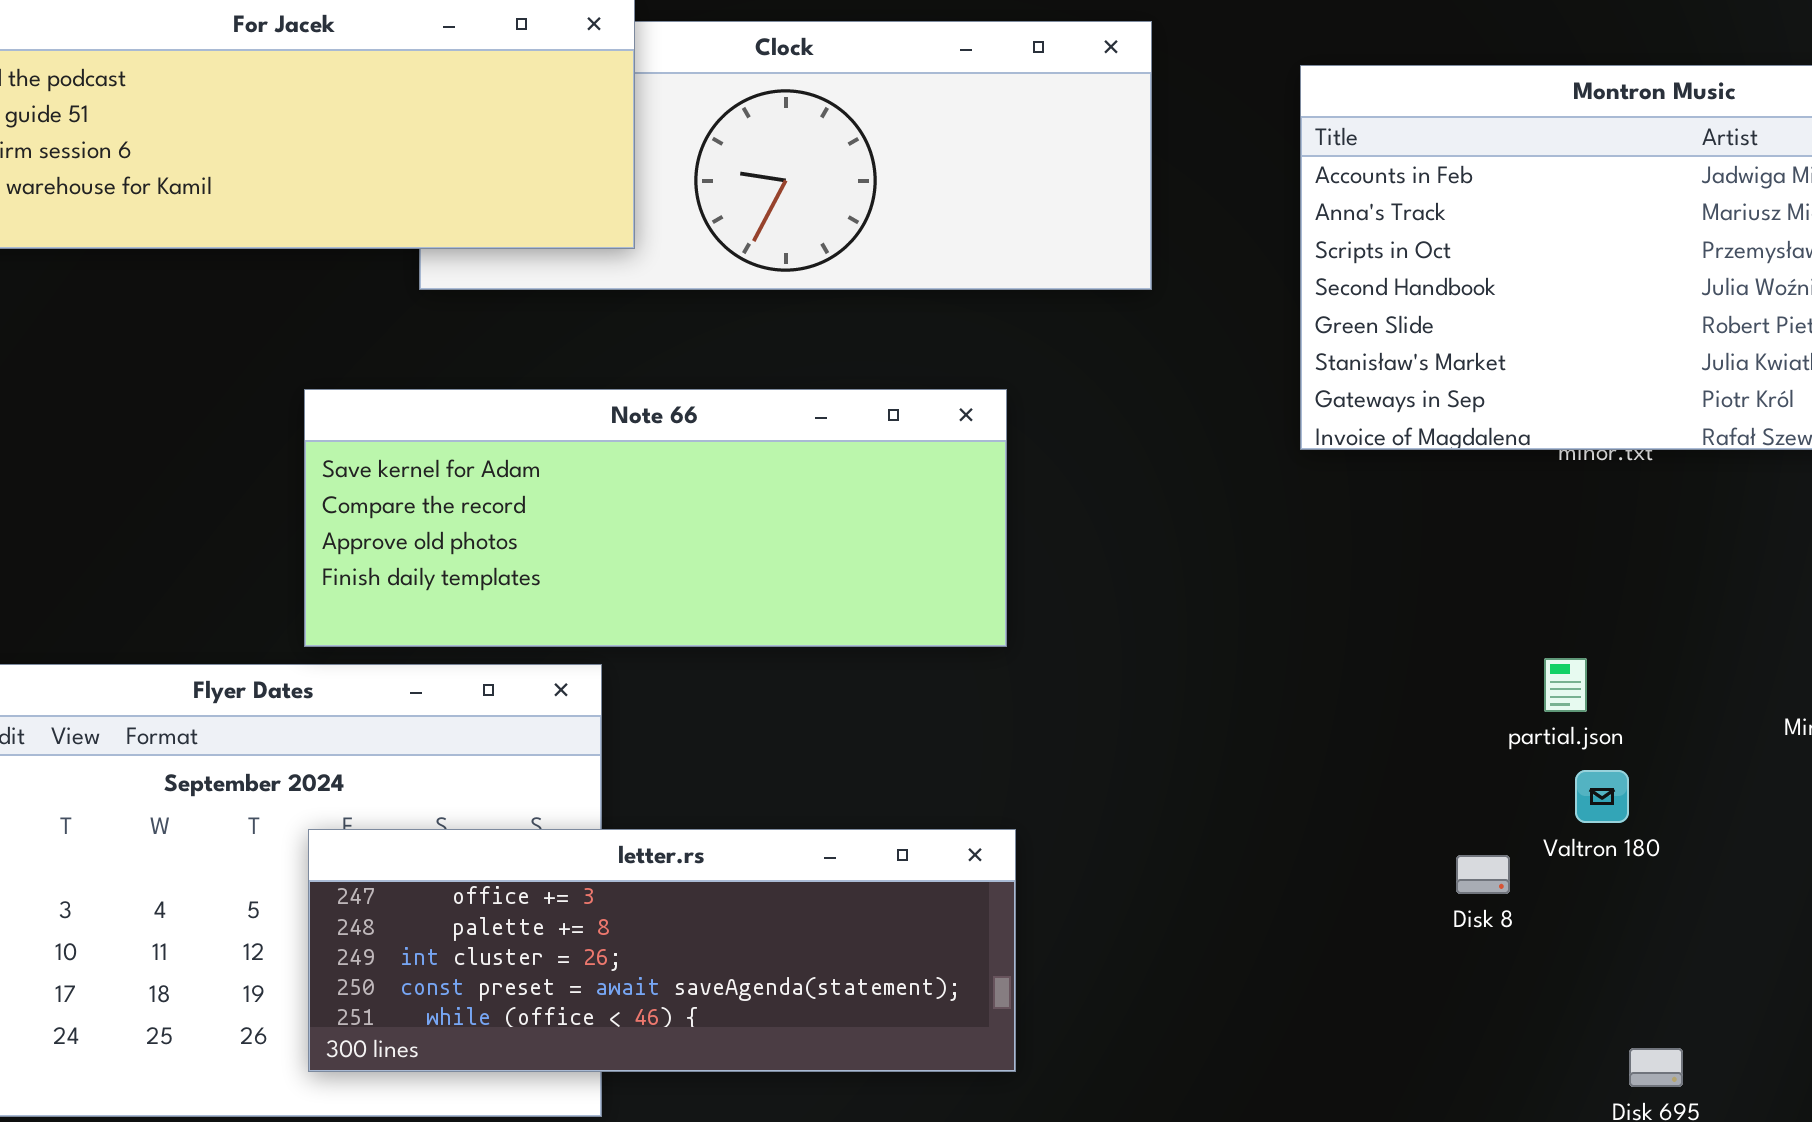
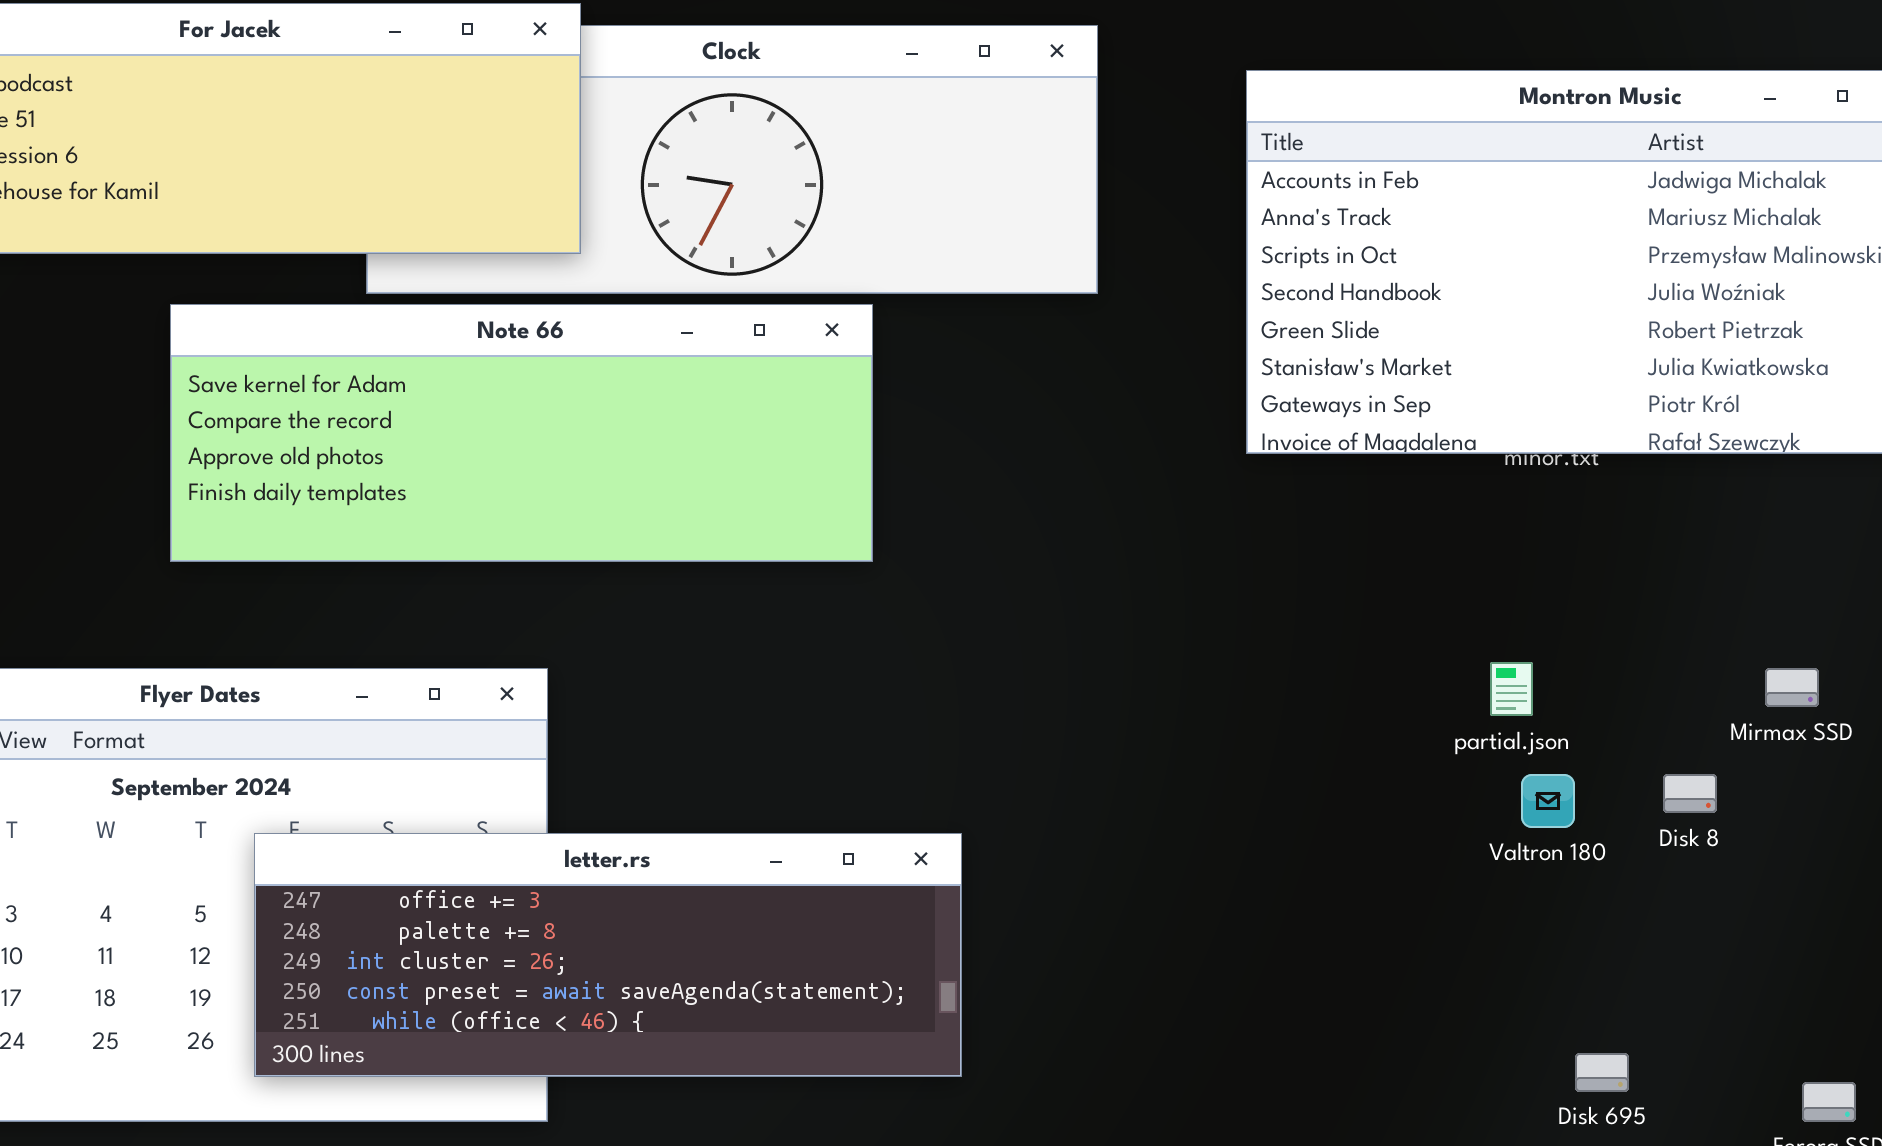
Note 66: [304,389,1007,647] -> [170,304,873,562], moved
Disk 8: [1456,855,1510,894] -> [1663,774,1717,813], moved

